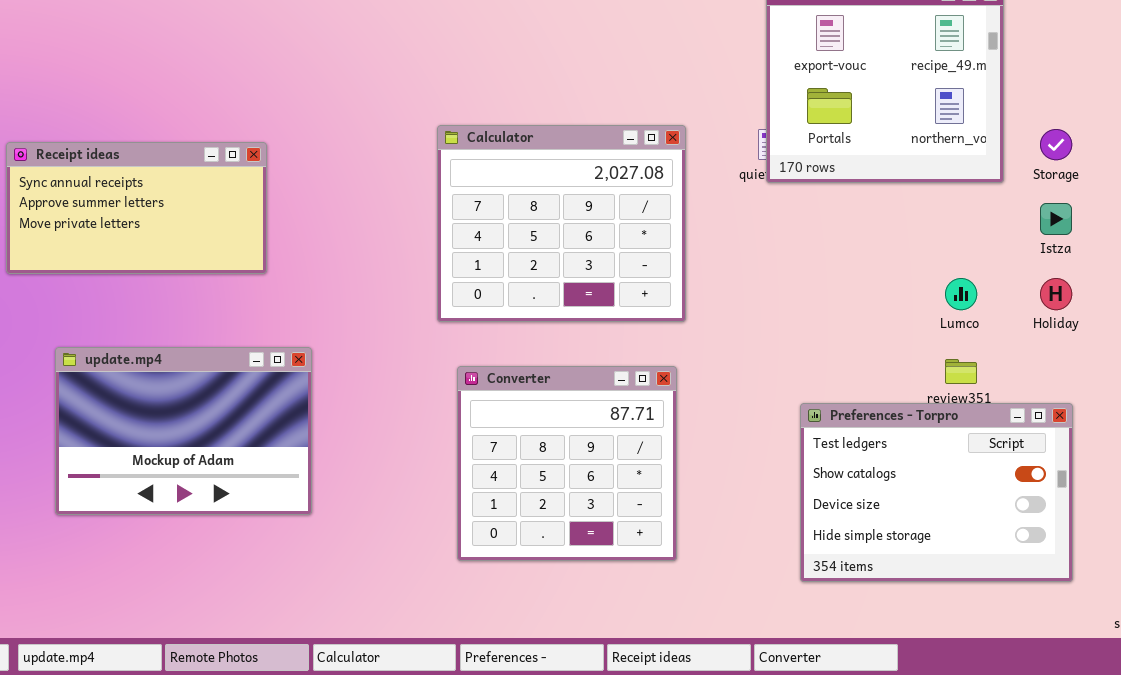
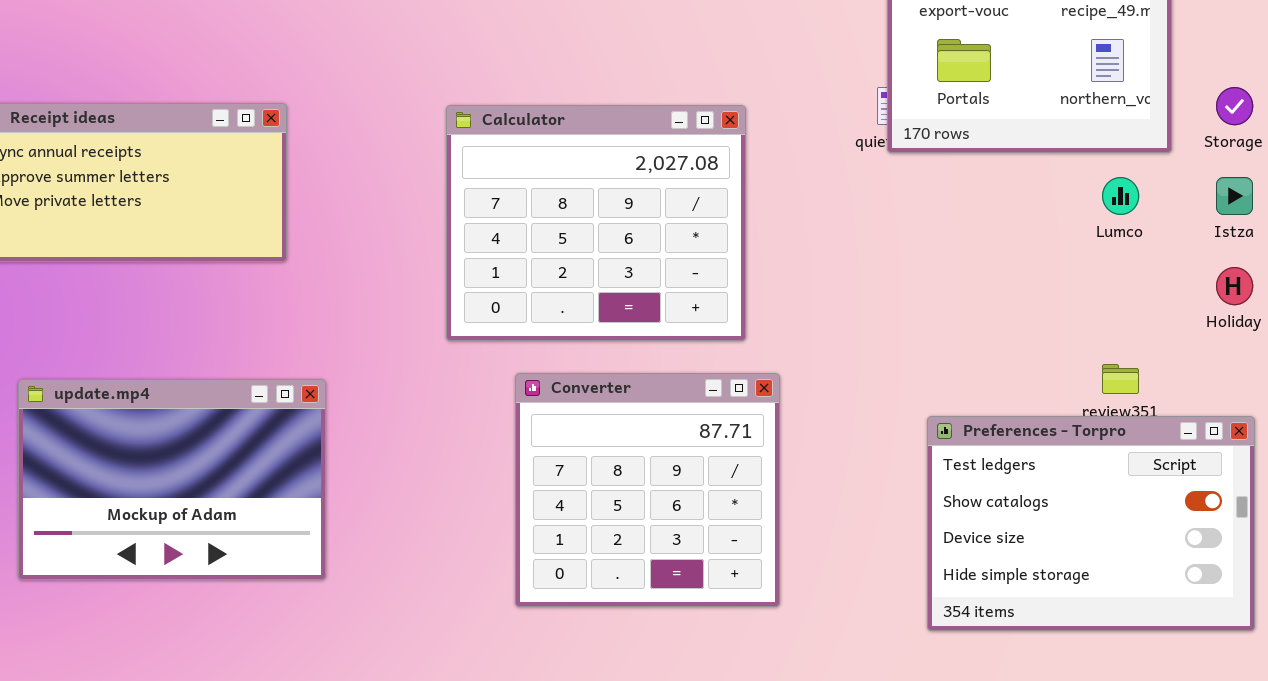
Calculator: [437,125,686,322] -> [446,105,746,341], moved
Lumco: [945,278,977,310] -> [1102,177,1139,215], moved
update.mp4: [55,347,312,515] -> [18,379,326,580], moved

